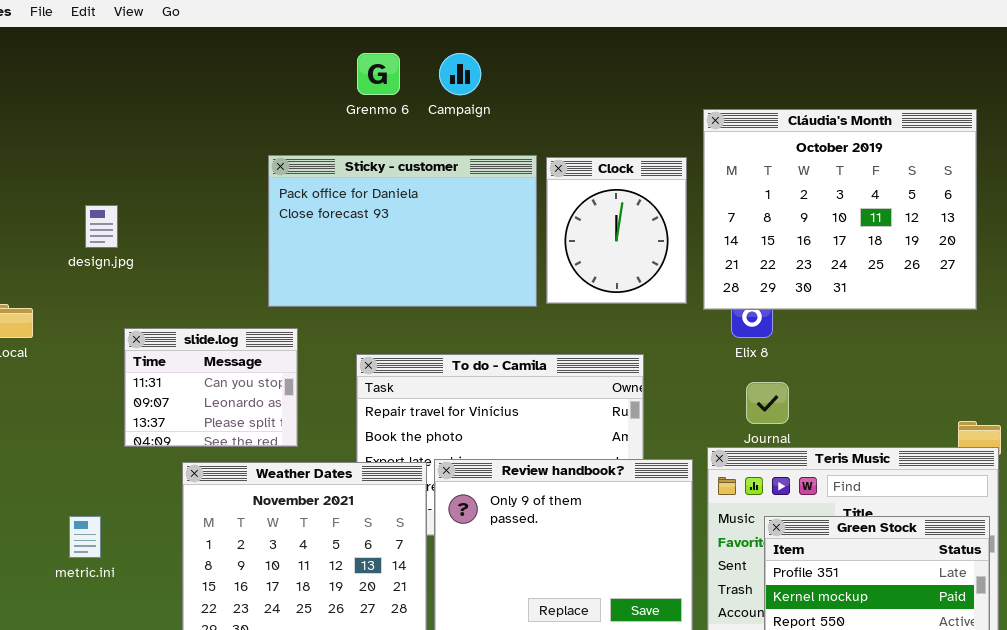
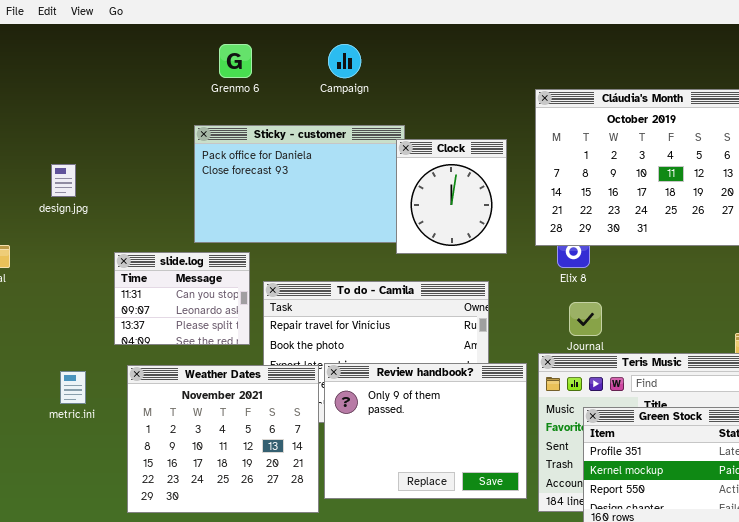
Grenmo 6: [357,53,400,95] -> [219,44,252,78], moved
Clock: [546,157,687,304] -> [396,139,507,254], moved
slide.log: [124,328,298,447] -> [114,252,250,345], moved
metric.ini: [69,516,101,558] -> [60,371,86,404], moved

